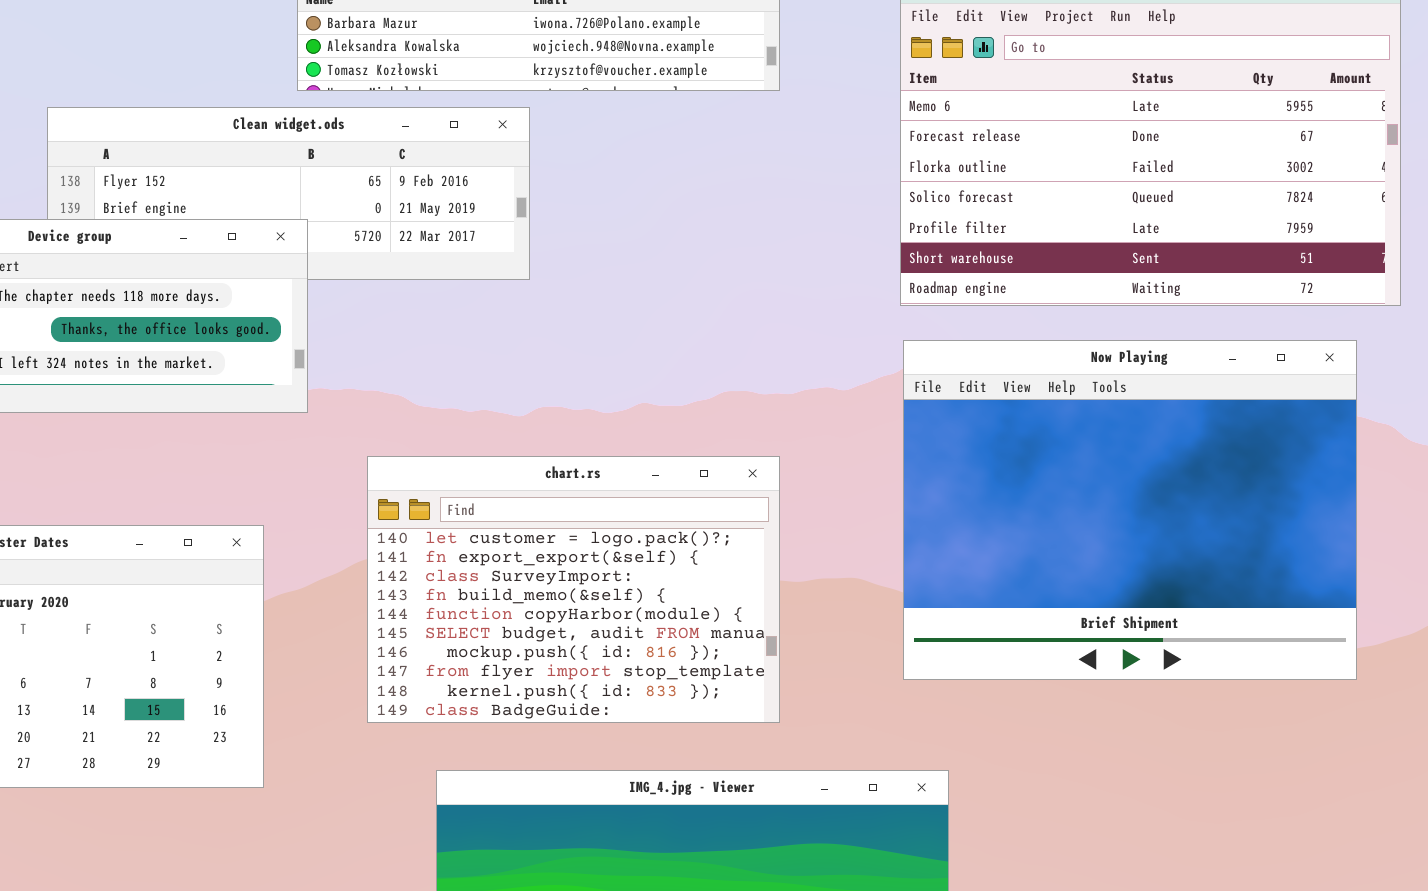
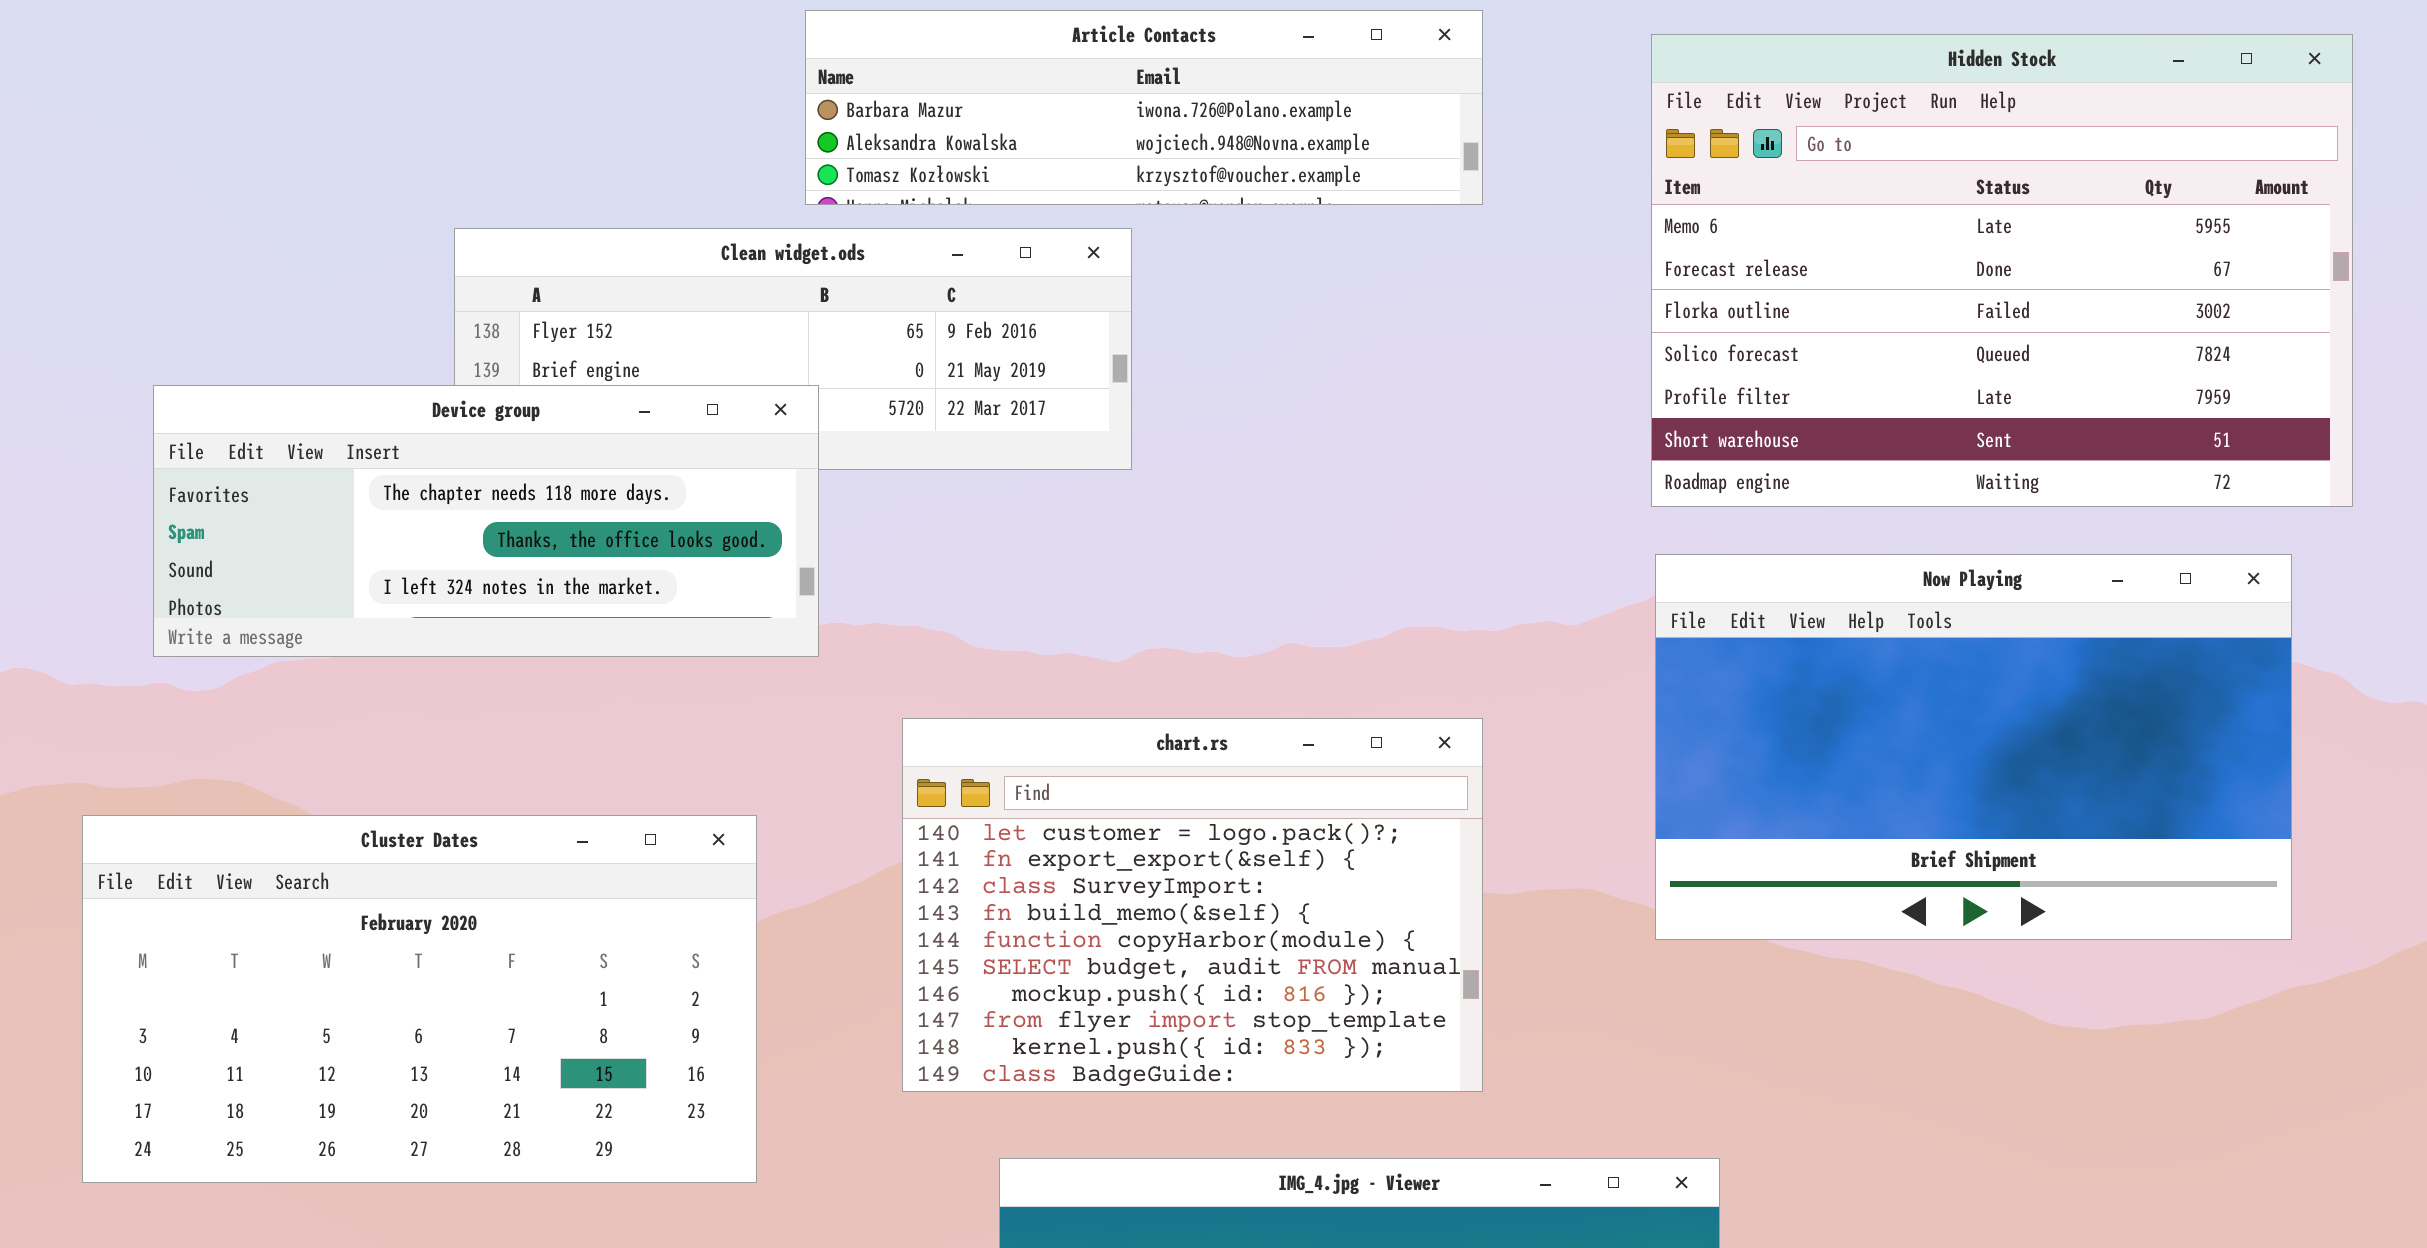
Now Playing: [903,340,1357,680] -> [1655,554,2292,940], resized

